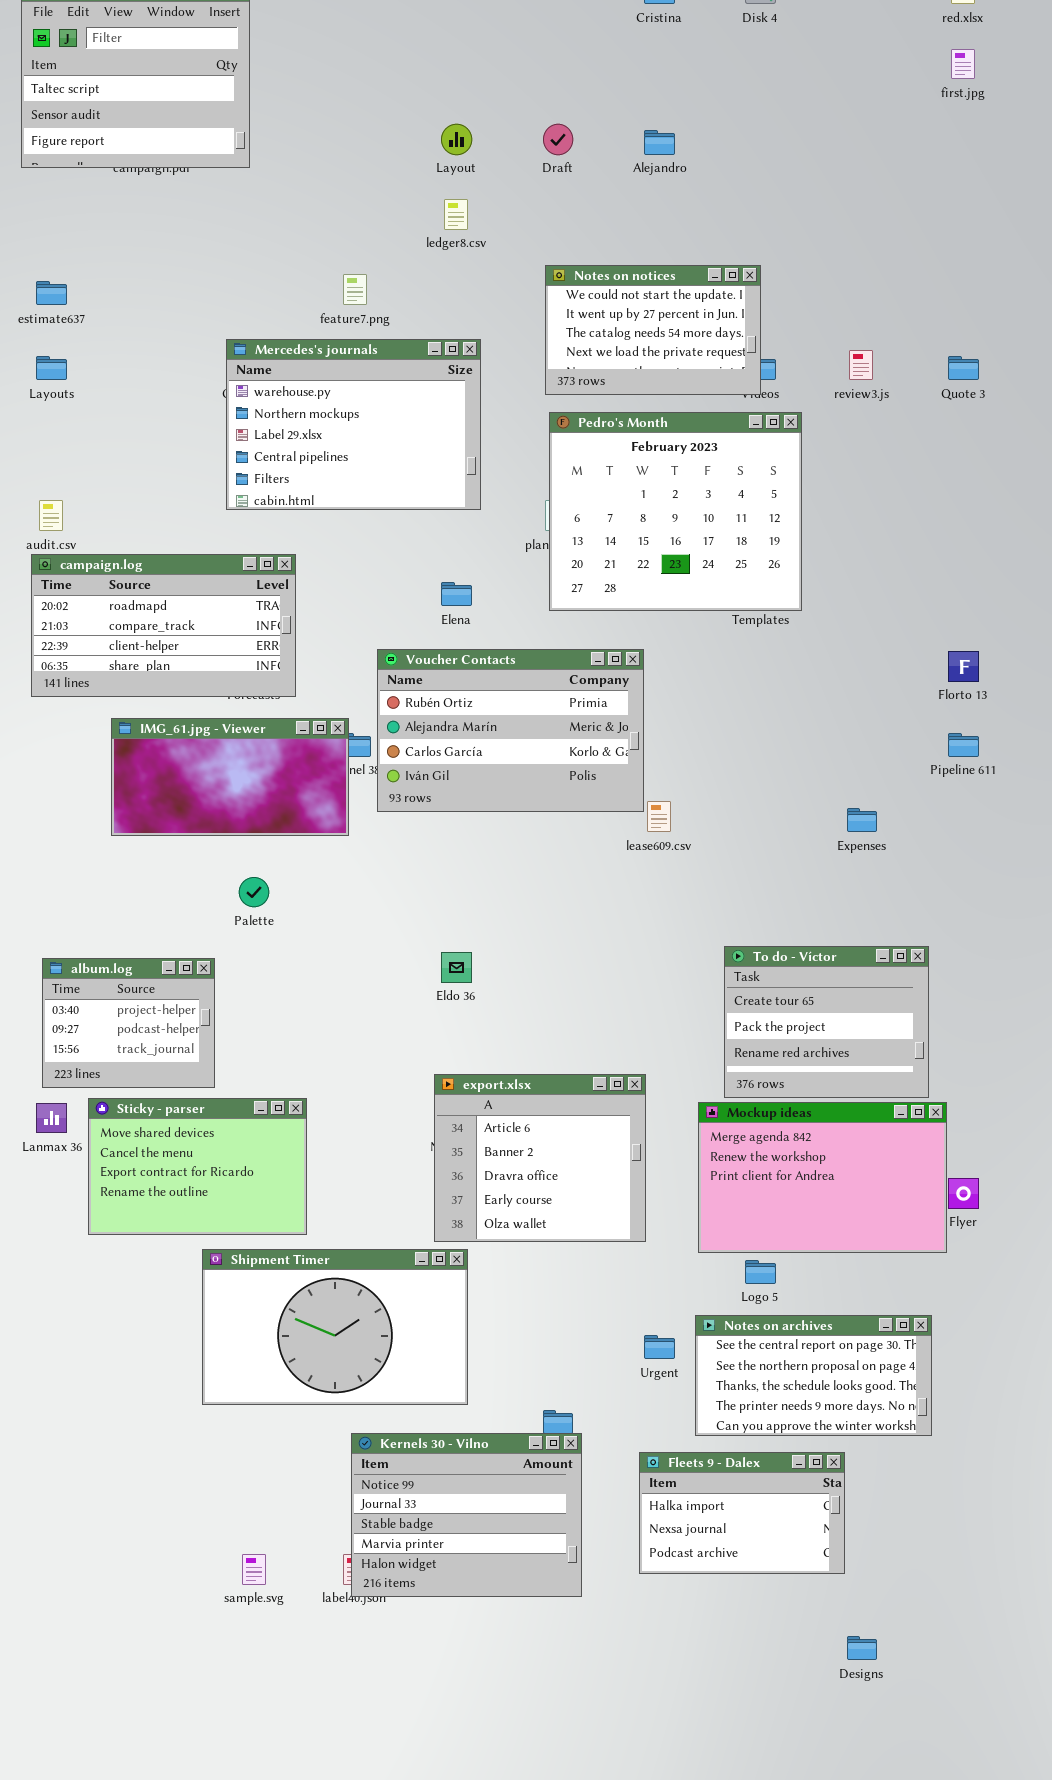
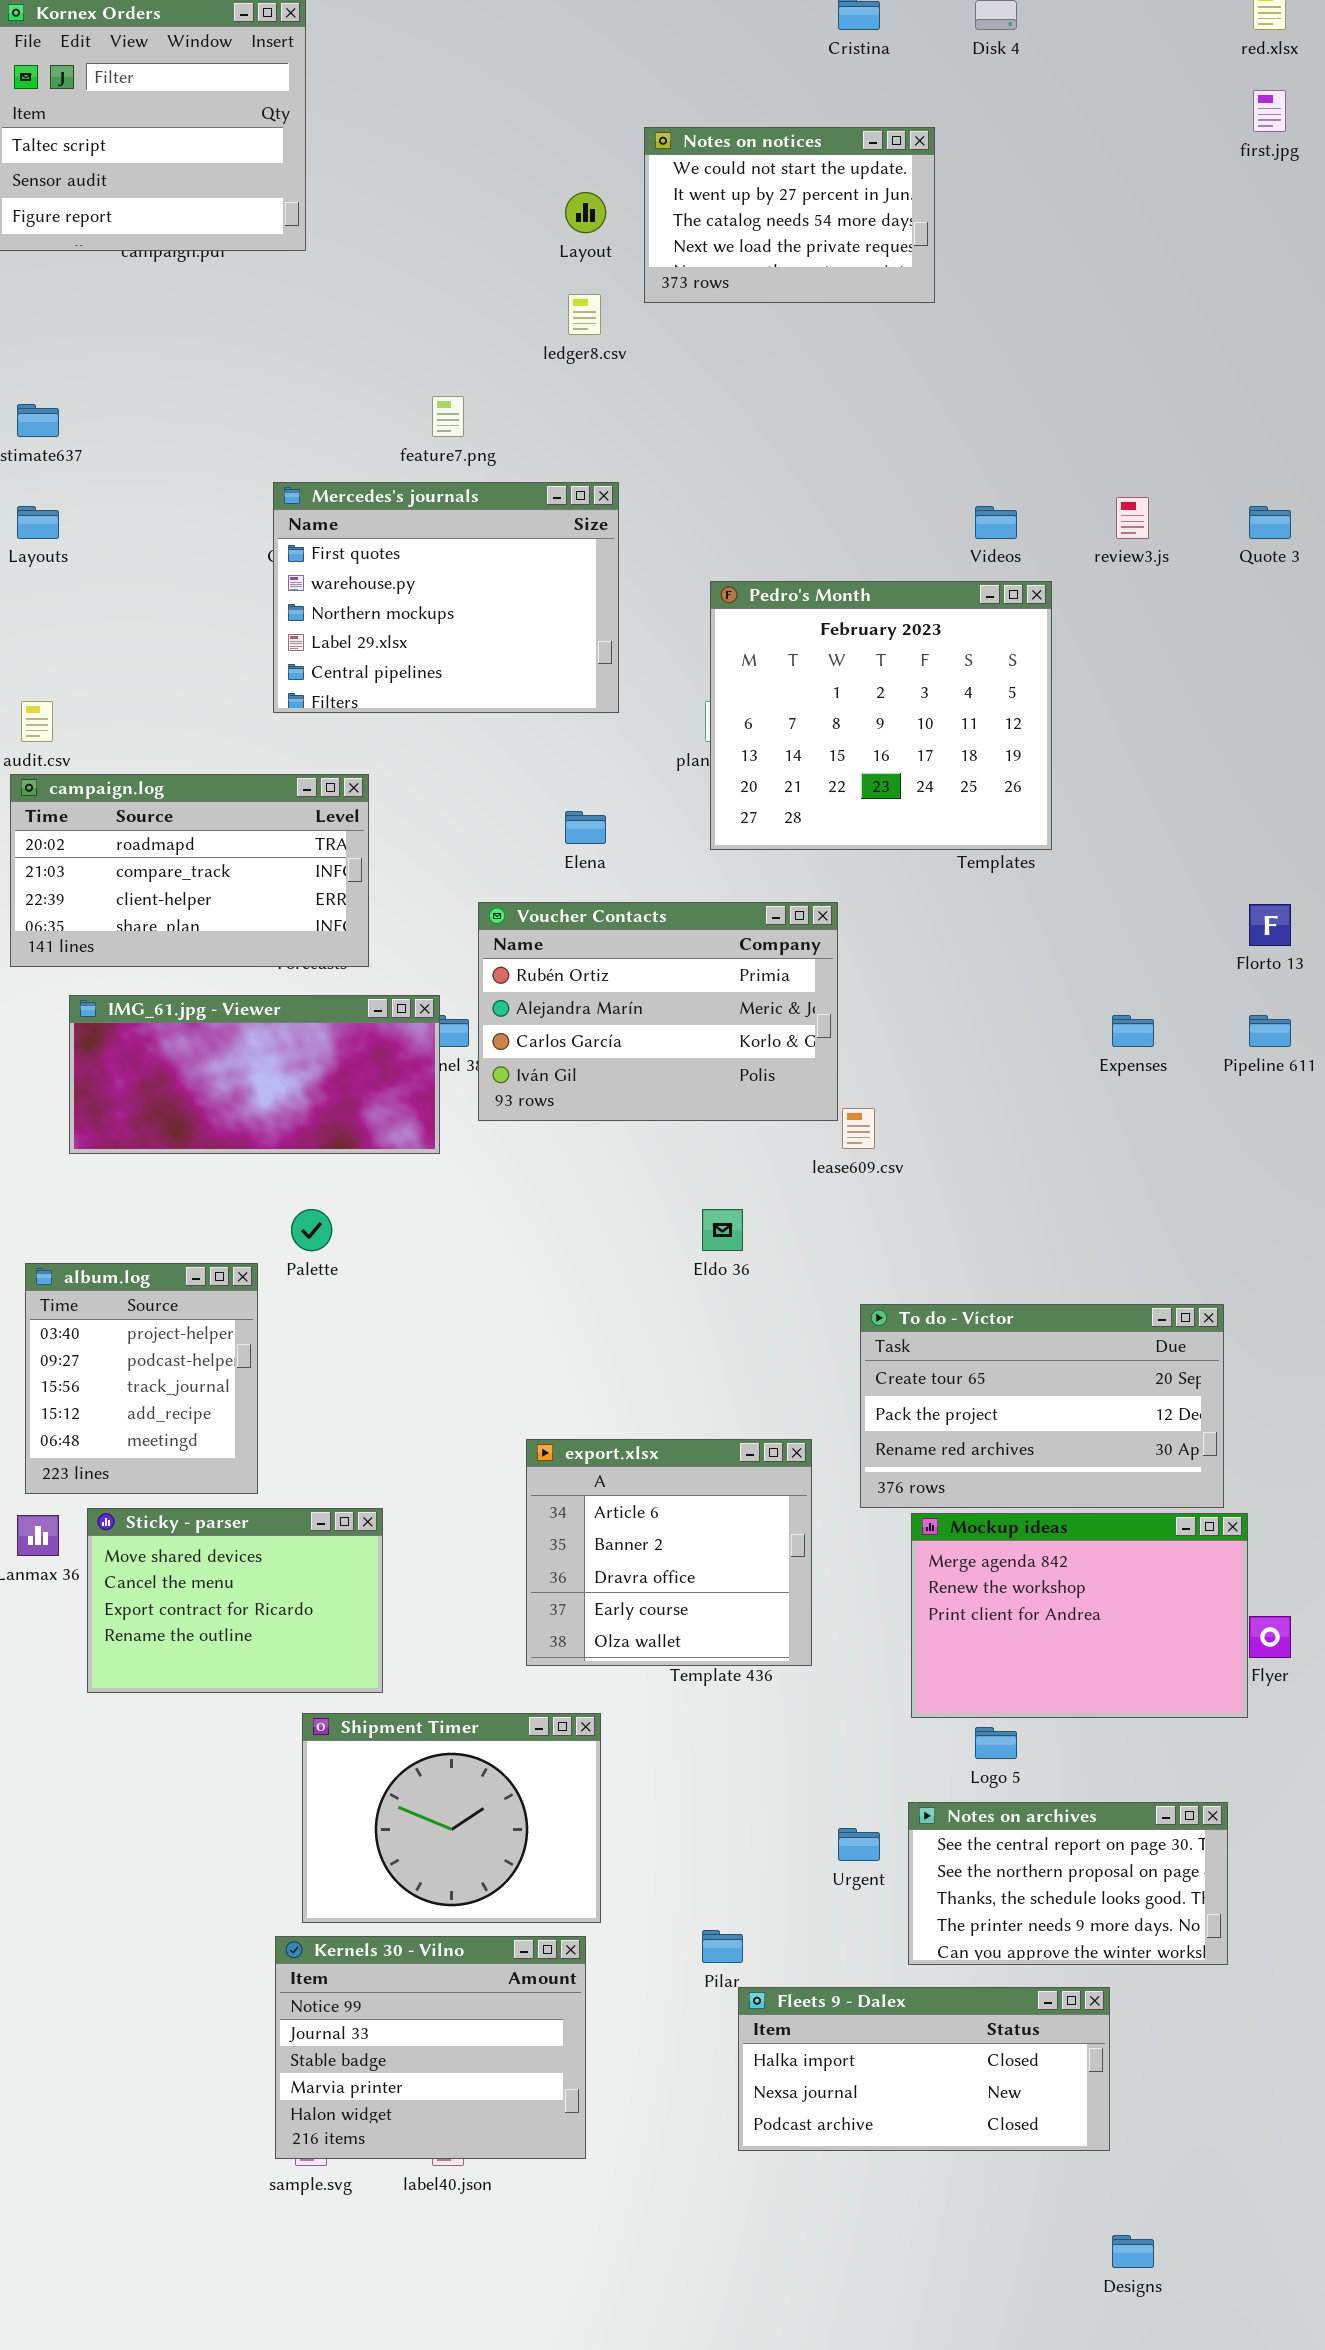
Notes on notices: [545,265,761,395] -> [644,127,935,303], moved
Mercedes's journals: [226,339,481,510] -> [273,482,619,713], scrolled up 1 row
IMG_61.jpg - Viewer: [111,718,349,836] -> [69,995,440,1154], resized
Expenses: [847,808,877,832] -> [1112,1015,1154,1047], moved
To do - Víctor: [724,946,929,1098] -> [860,1304,1224,1508], resized
Eldo 36: [441,952,472,983] -> [702,1209,743,1251], moved
album.log: [42,958,215,1088] -> [25,1263,258,1494], resized
export.xlsx: [434,1074,646,1242] -> [526,1439,812,1666], moved
Shipment Timer: [202,1249,468,1405] -> [302,1713,601,1923], resized
Kernels 30 - Vilno: [351,1433,582,1597] -> [275,1936,586,2159], moved
Fleets 9 - Dalex: [639,1452,845,1574] -> [738,1987,1110,2151], resized

